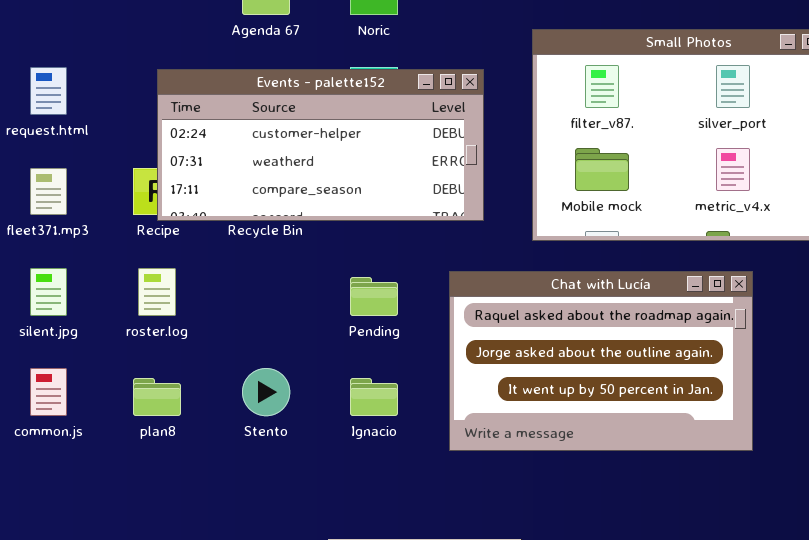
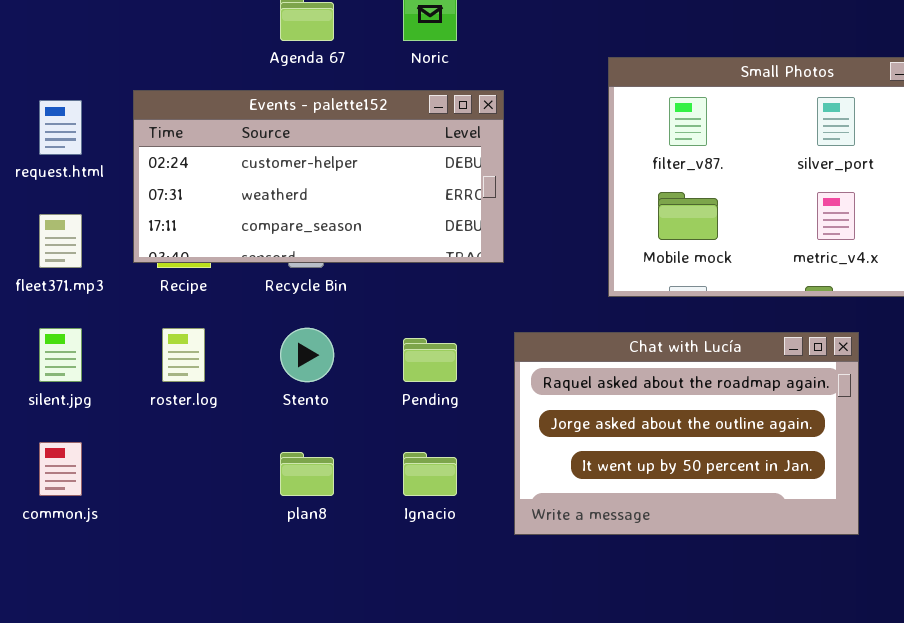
Events - palette152: [157,69,484,221] -> [133,90,504,263], moved
Stento: [242,368,290,416] -> [280,328,334,382], moved
plan8: [133,378,181,416] -> [280,452,334,496], moved

